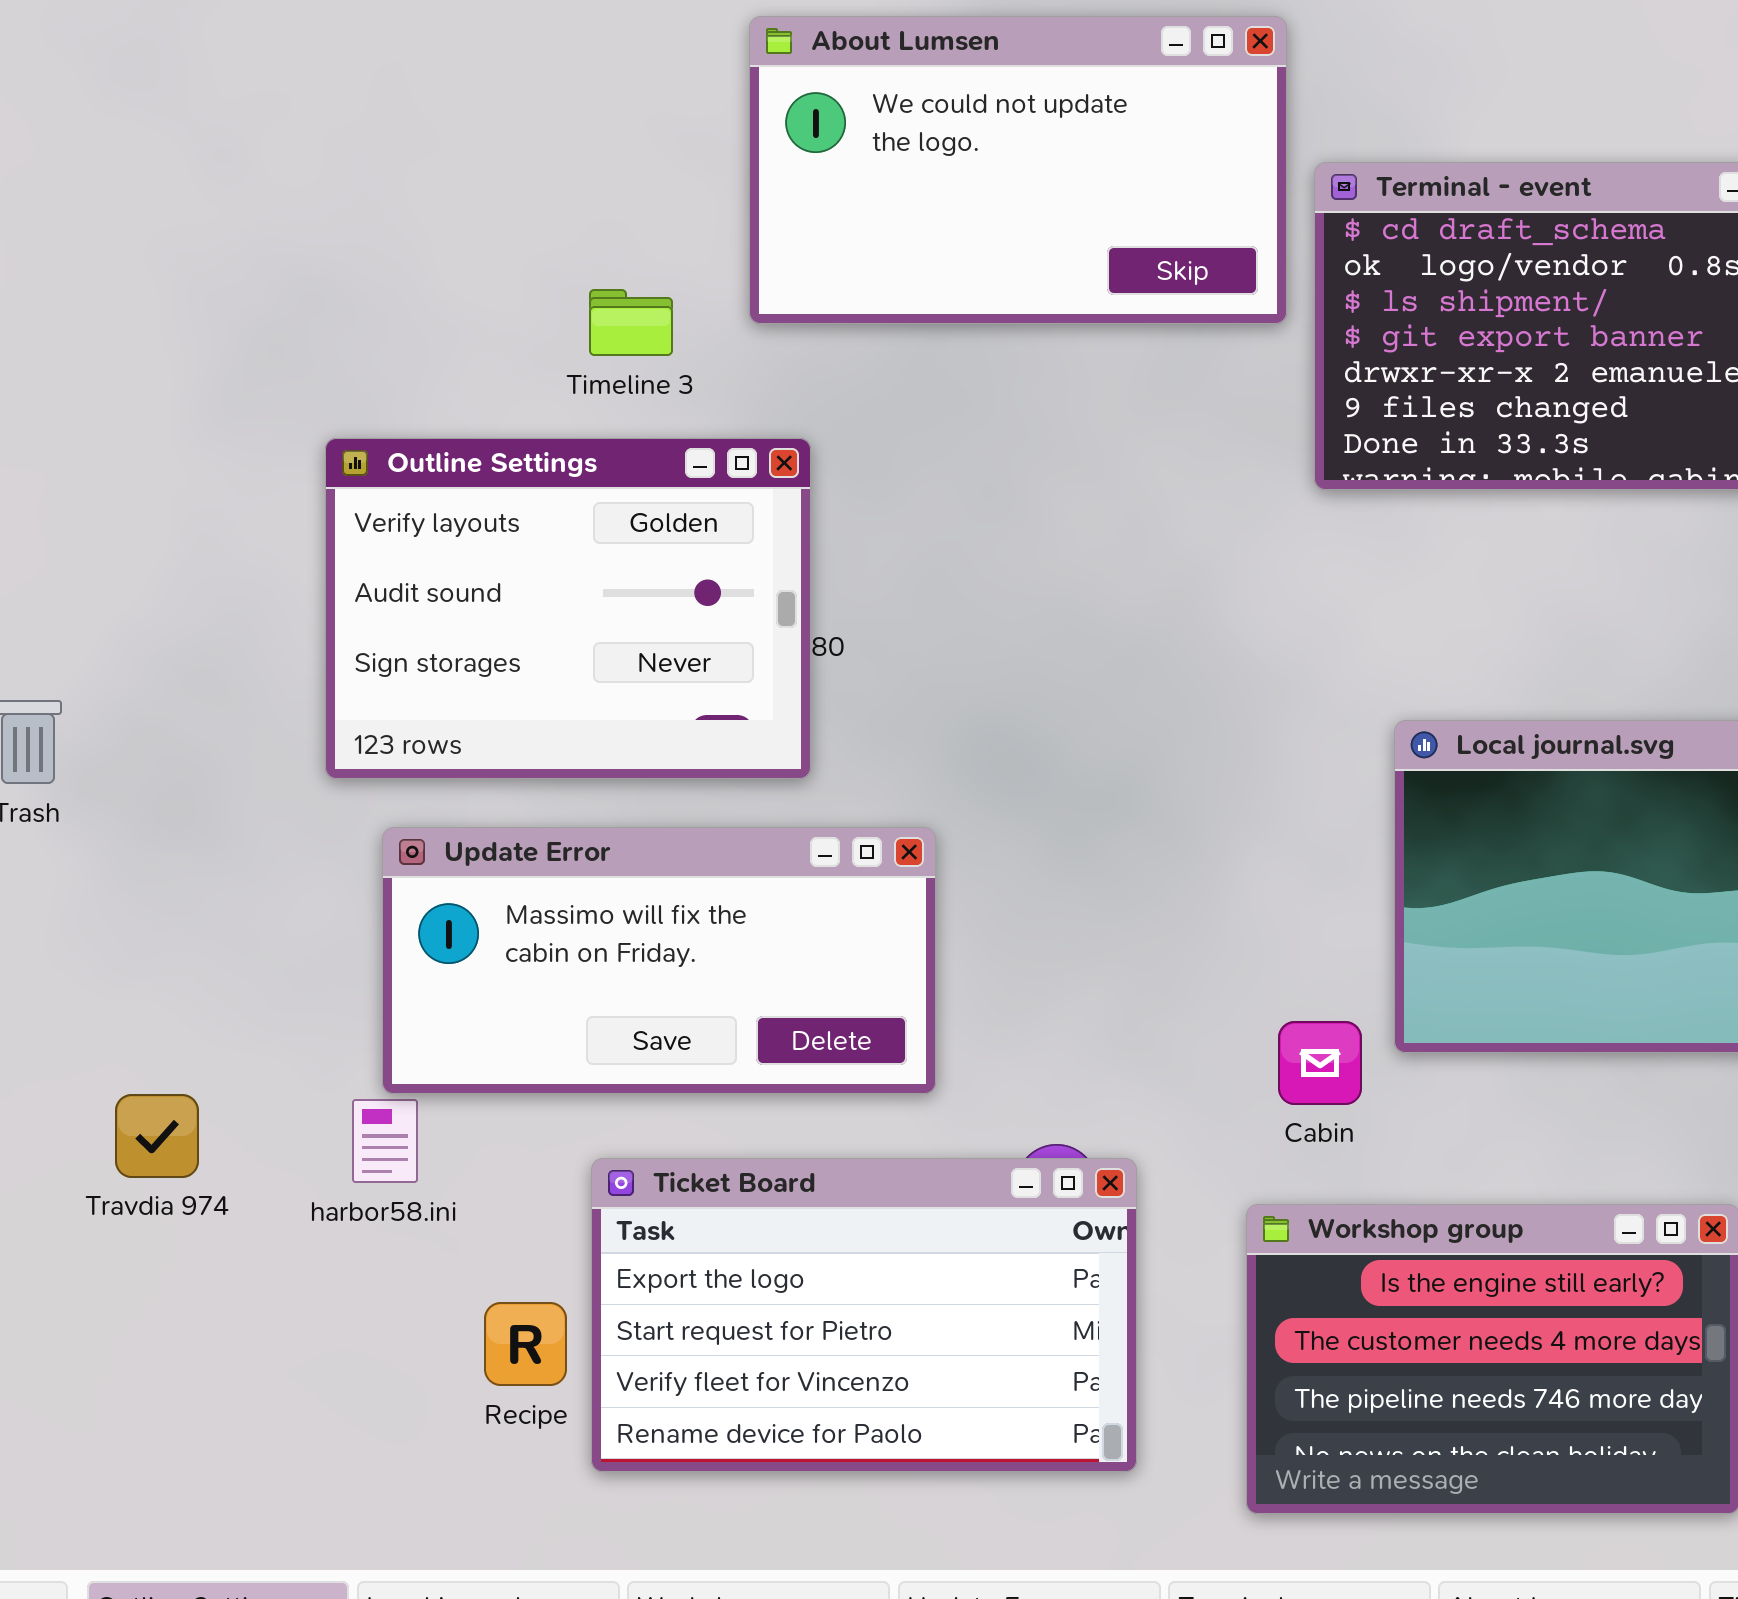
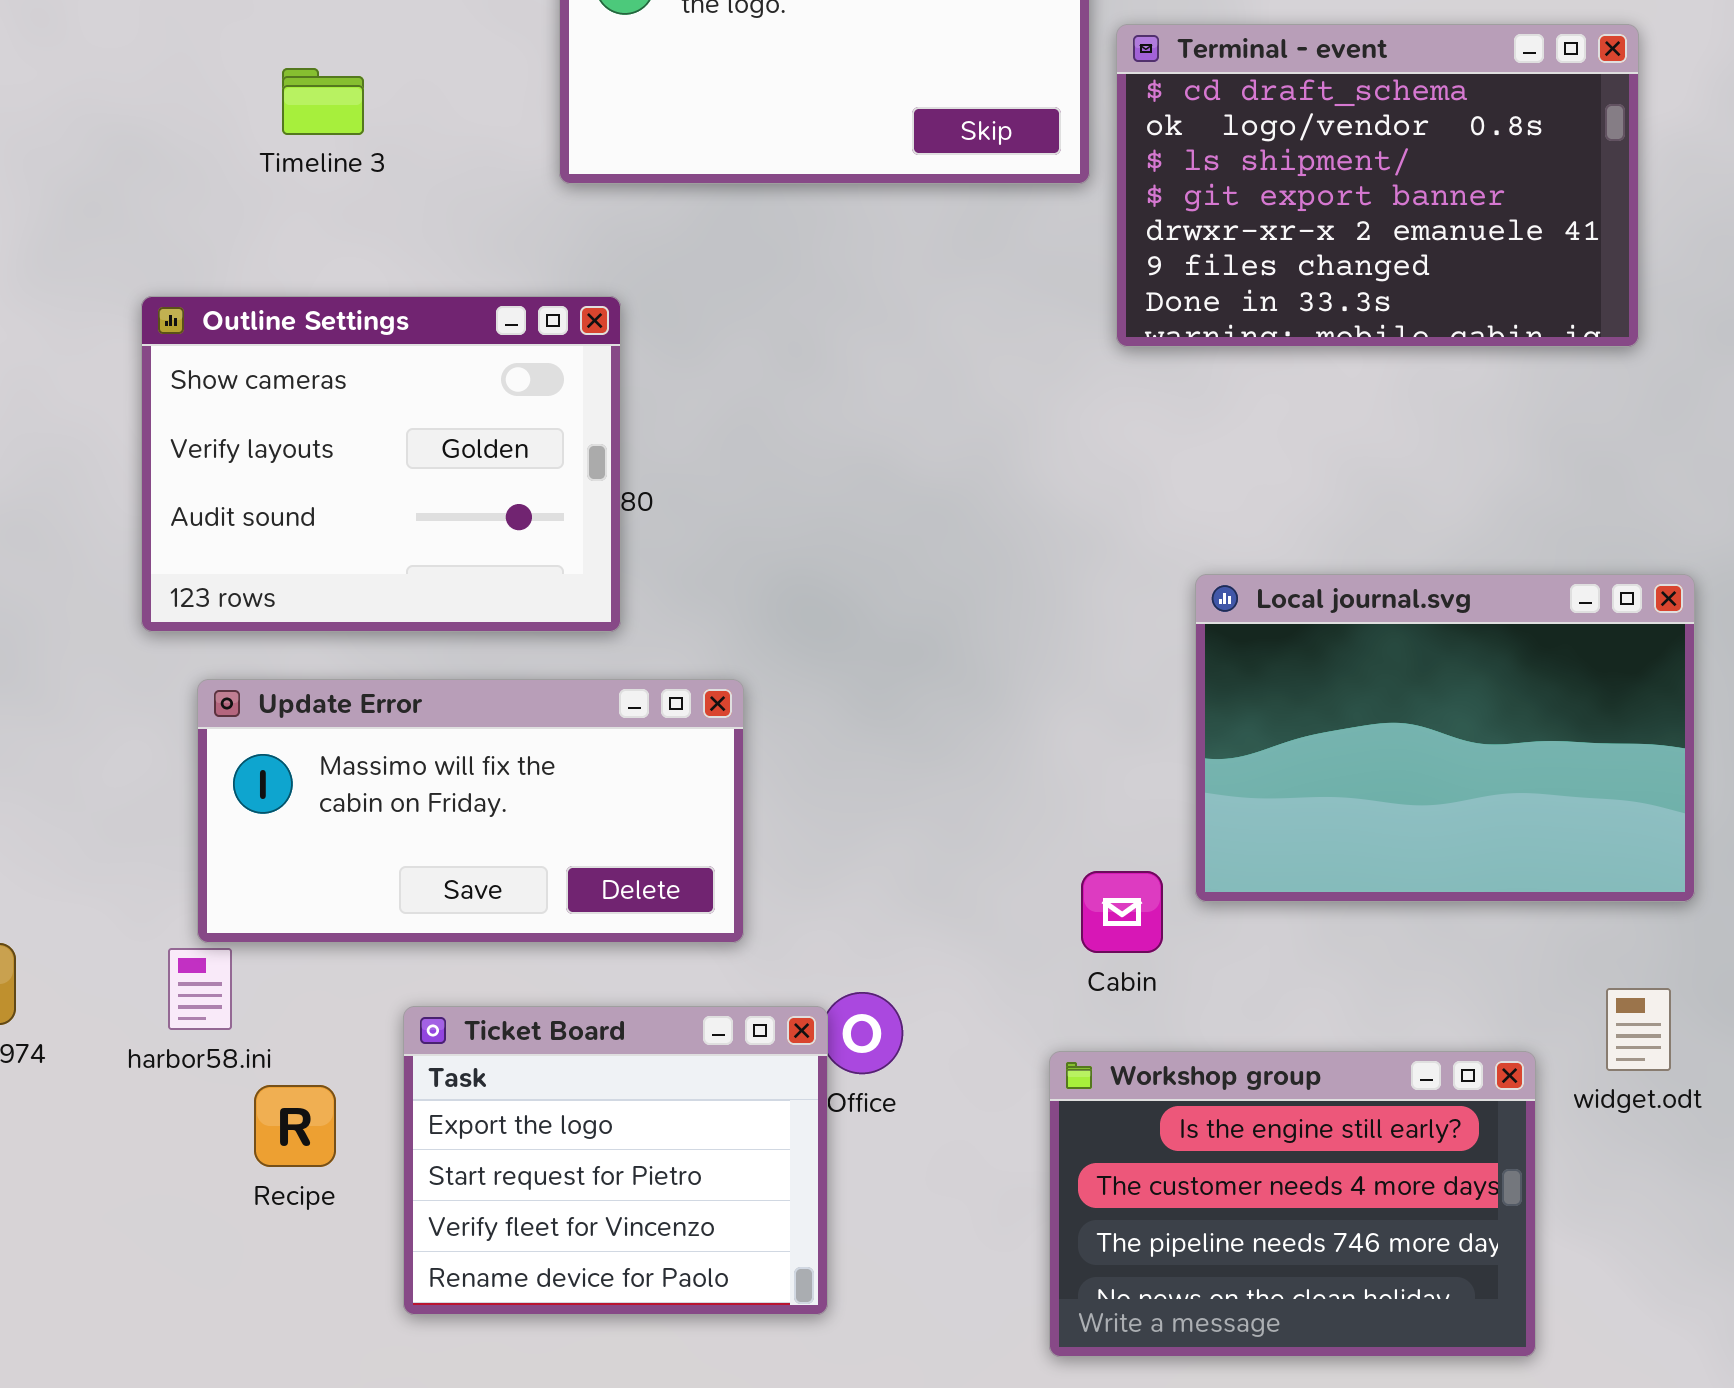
Timeline 3: [589,289,673,356] -> [282,68,364,135], moved
Outline Settings: [325,438,811,779] -> [141,296,621,632], scrolled up 1 row
Ticket Board: [591,1158,1137,1472] -> [403,1006,828,1315], resized
Recipe: [484,1302,567,1386] -> [254,1085,336,1167], moved

